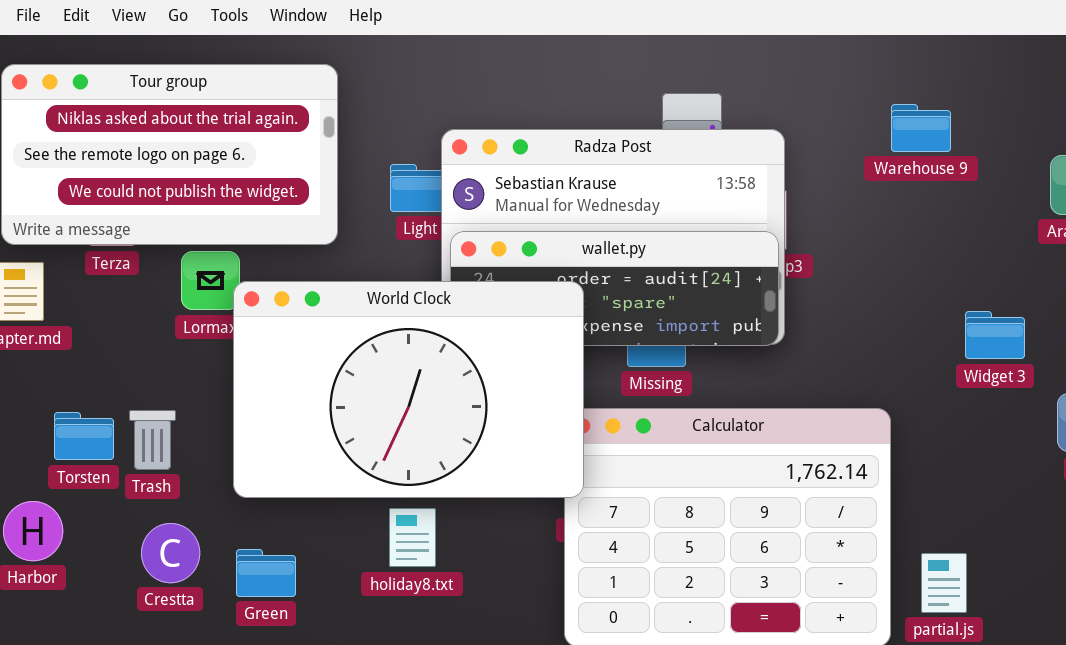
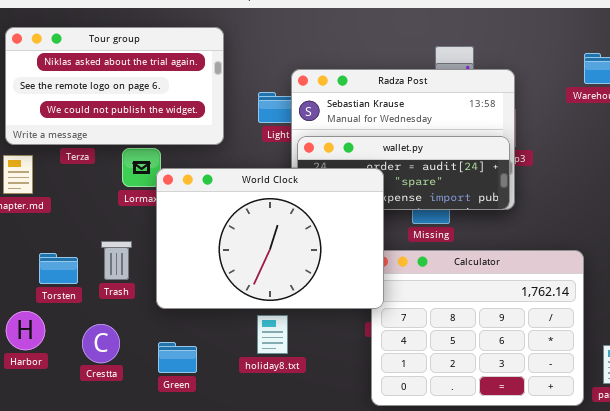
Trash: [129,410,176,470] -> [101,241,132,280], moved
Crestta: [141,523,200,583] -> [82,324,120,363], moved

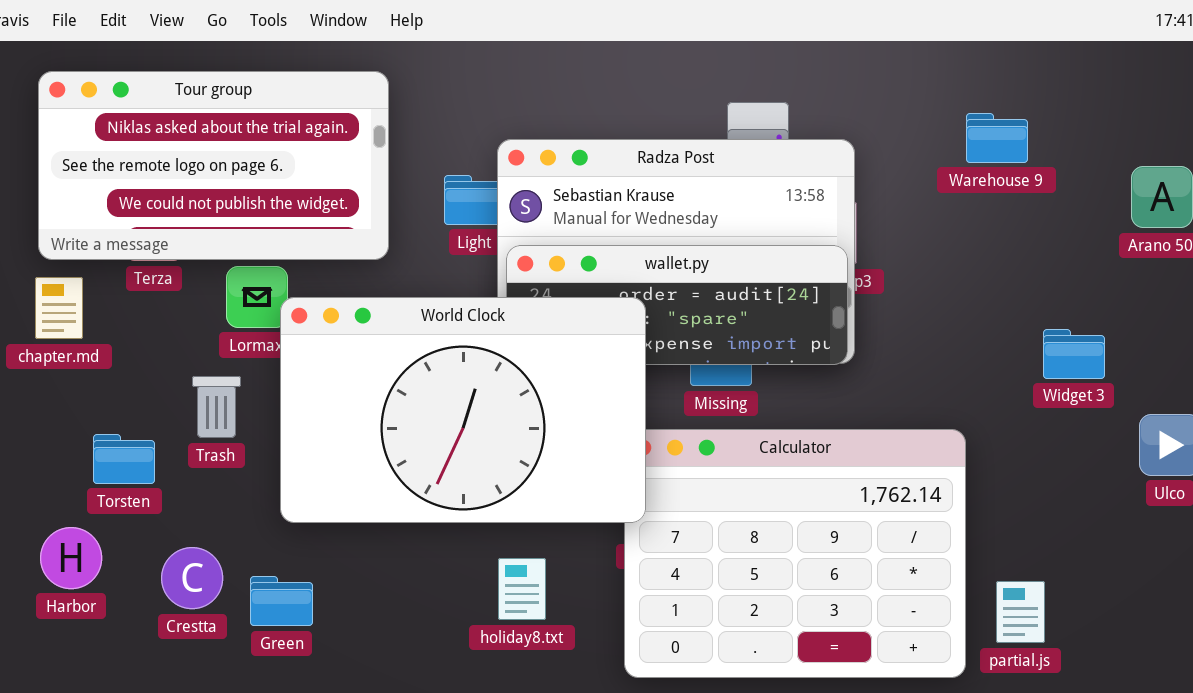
Trash: [101,241,132,280] -> [192,376,241,438], moved
holiday8.txt: [257,315,288,354] -> [498,558,546,620], moved
Green: [158,342,197,373] -> [250,576,313,626], moved

